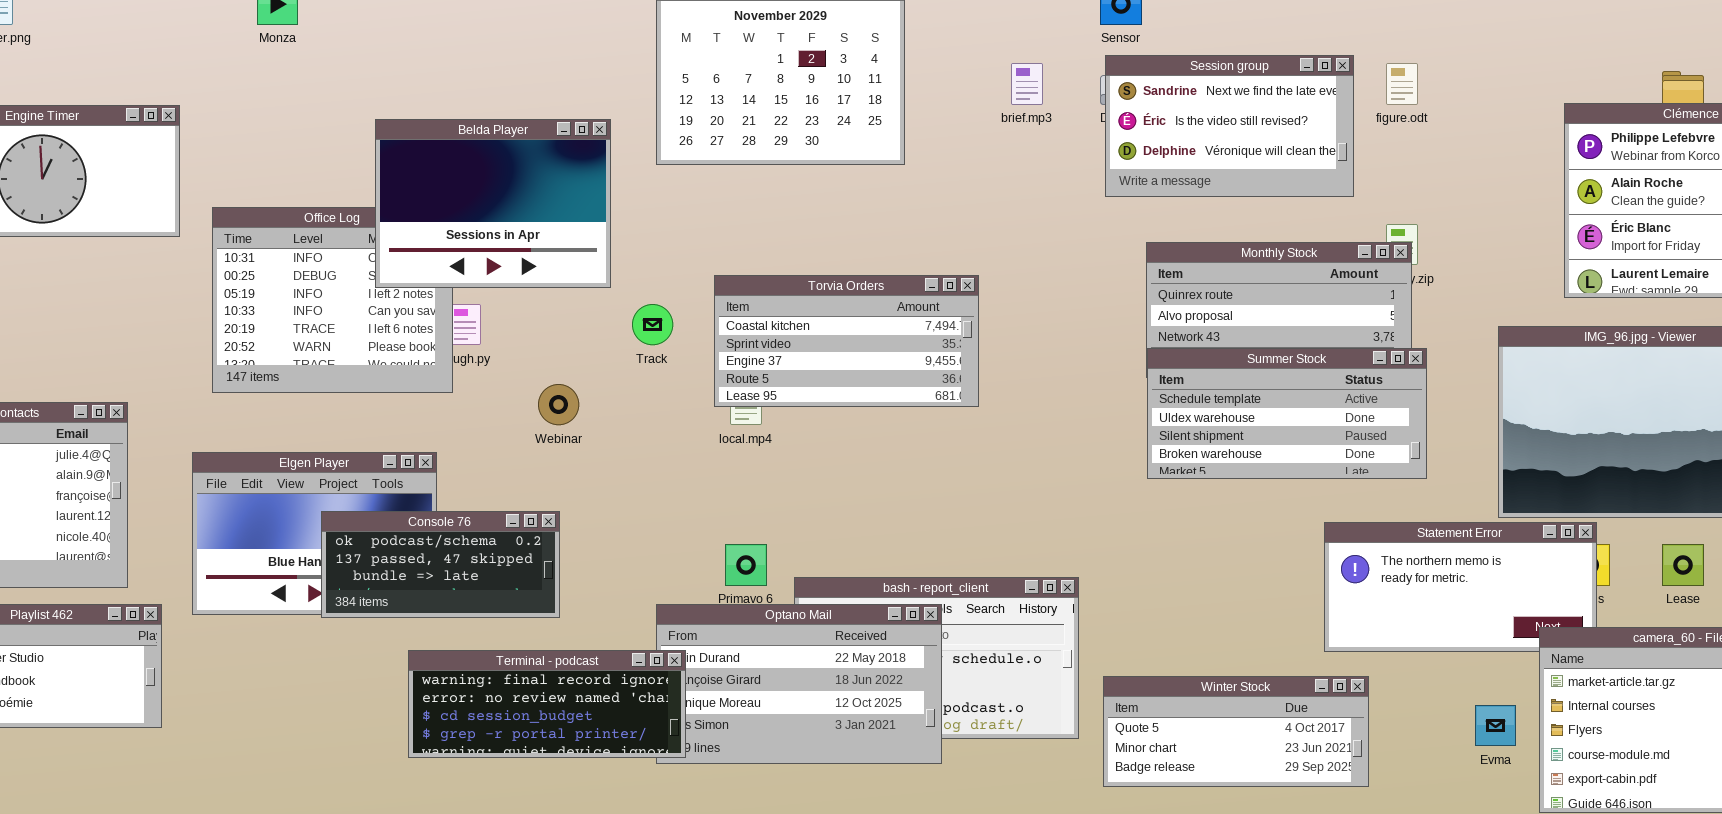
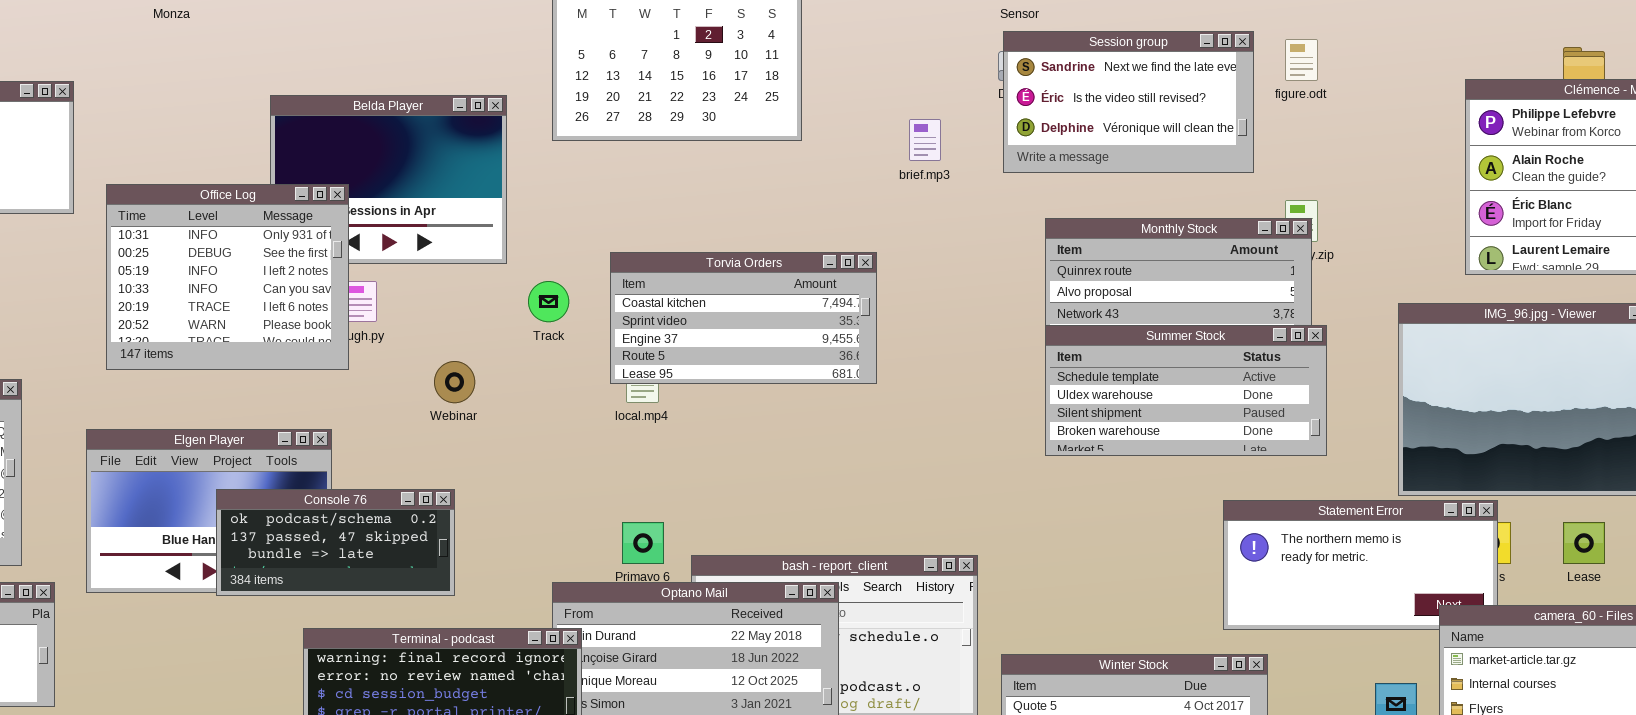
brief.mp3: [1011,63,1043,105] -> [909,119,941,161], moved
Office Log: [212,207,453,393] -> [106,184,349,370], raised

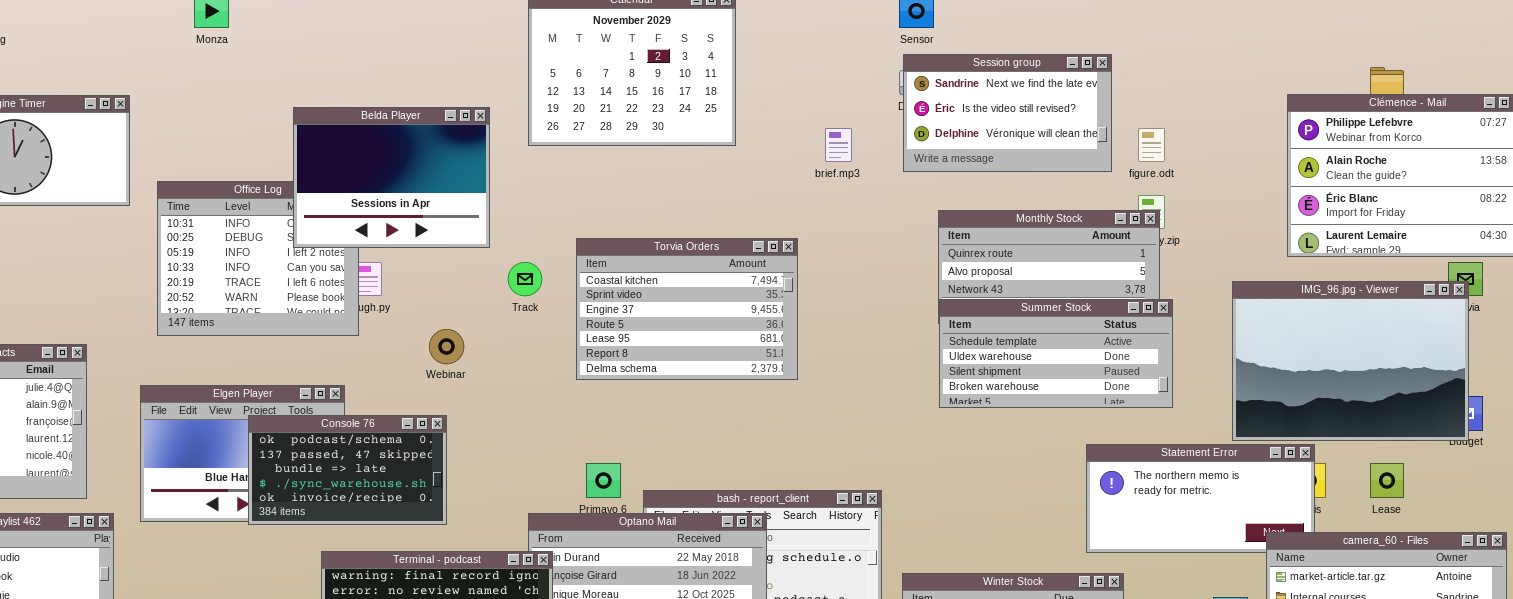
figure.odt: [1285,39,1318,81] -> [1138,128,1165,162], moved
Belda Player: [270,95,507,264] -> [293,107,490,248], raised
Torvia Orders: [610,252,877,384] -> [576,238,798,380], resized
Console 76: [216,489,455,596] -> [248,415,447,525], resized

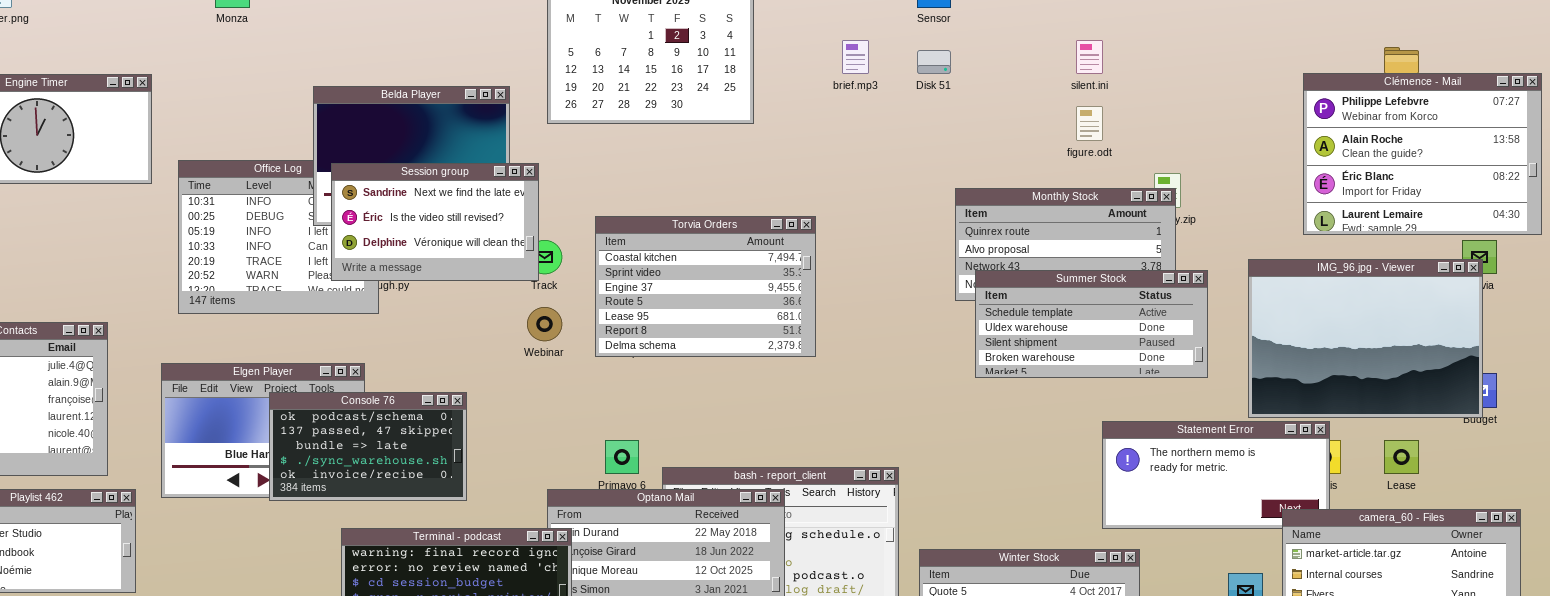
Session group: [903,54,1112,172] -> [331,163,539,281], moved
brief.mp3: [825,128,852,162] -> [842,40,869,74], moved
figure.odt: [1138,128,1165,162] -> [1076,106,1103,141], moved
Summer Stock: [939,299,1173,408] -> [975,270,1208,378], moved
Webinar: [429,329,464,364] -> [527,307,562,341], moved

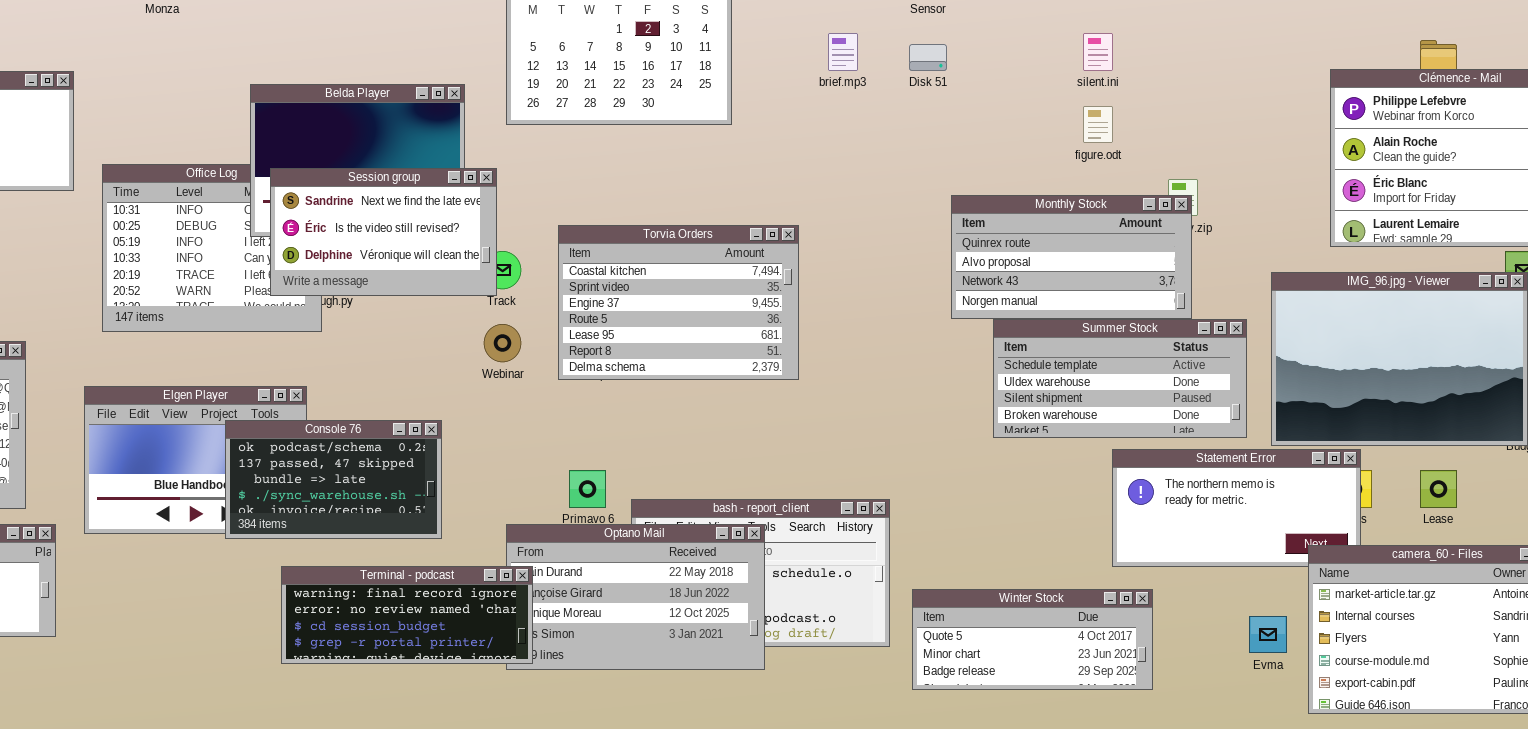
Summer Stock: [975,270,1208,378] -> [993,319,1247,438], moved
Console 76: [269,392,467,501] -> [225,420,442,539], moved

